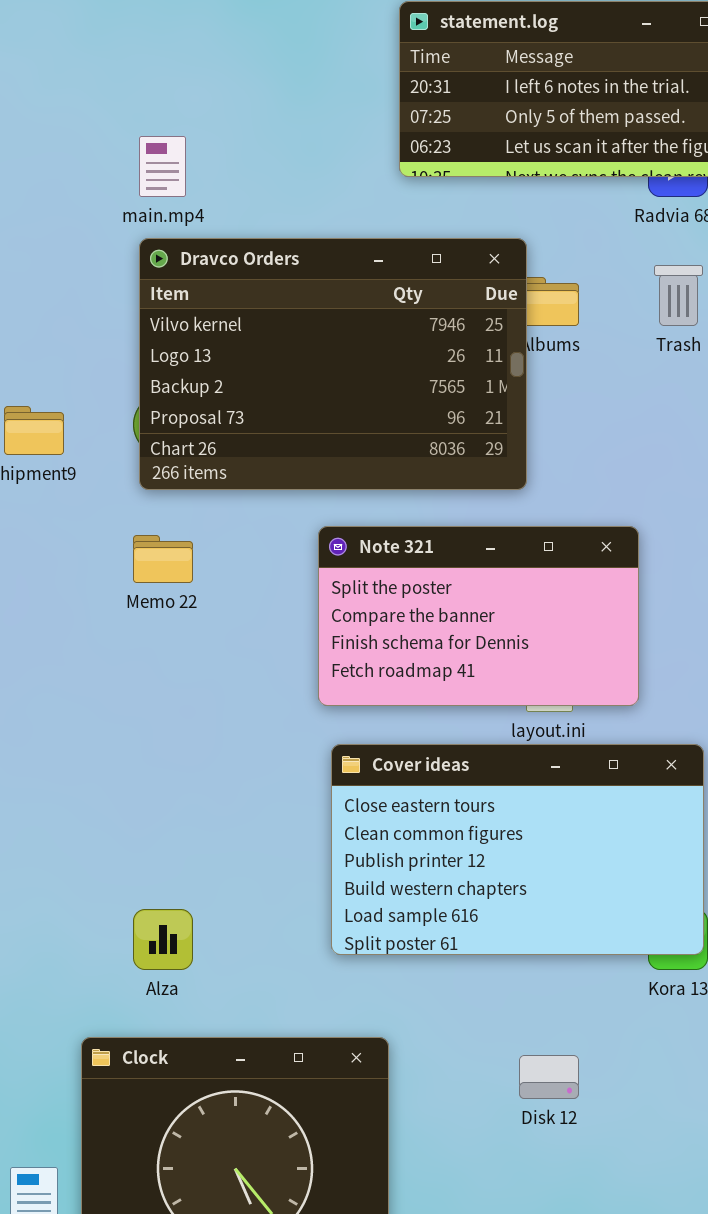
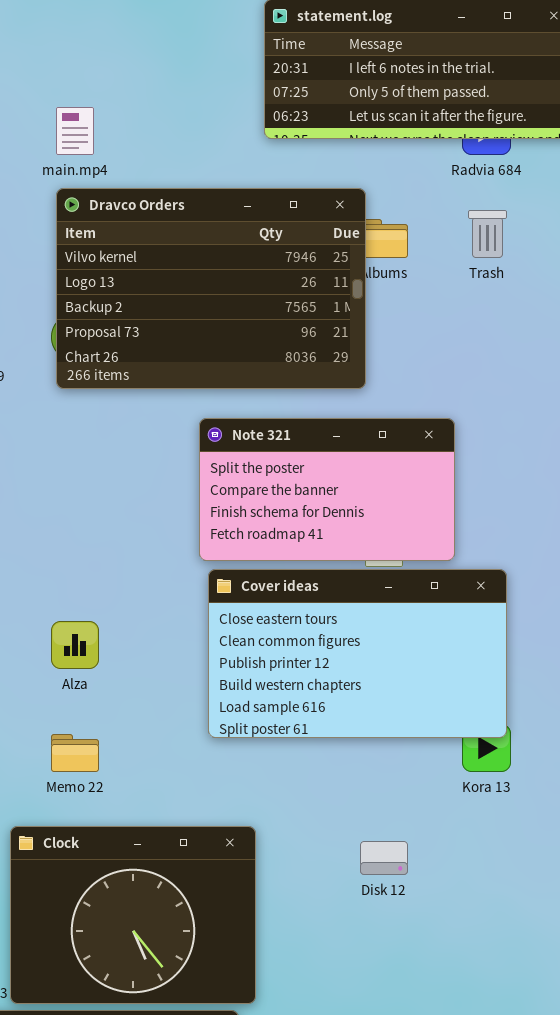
Memo 22: [133,535,193,583] -> [51,734,99,772], moved
Cover ideas: [331,744,704,955] -> [208,569,507,738], moved
Alza: [133,909,193,970] -> [51,621,99,669], moved

